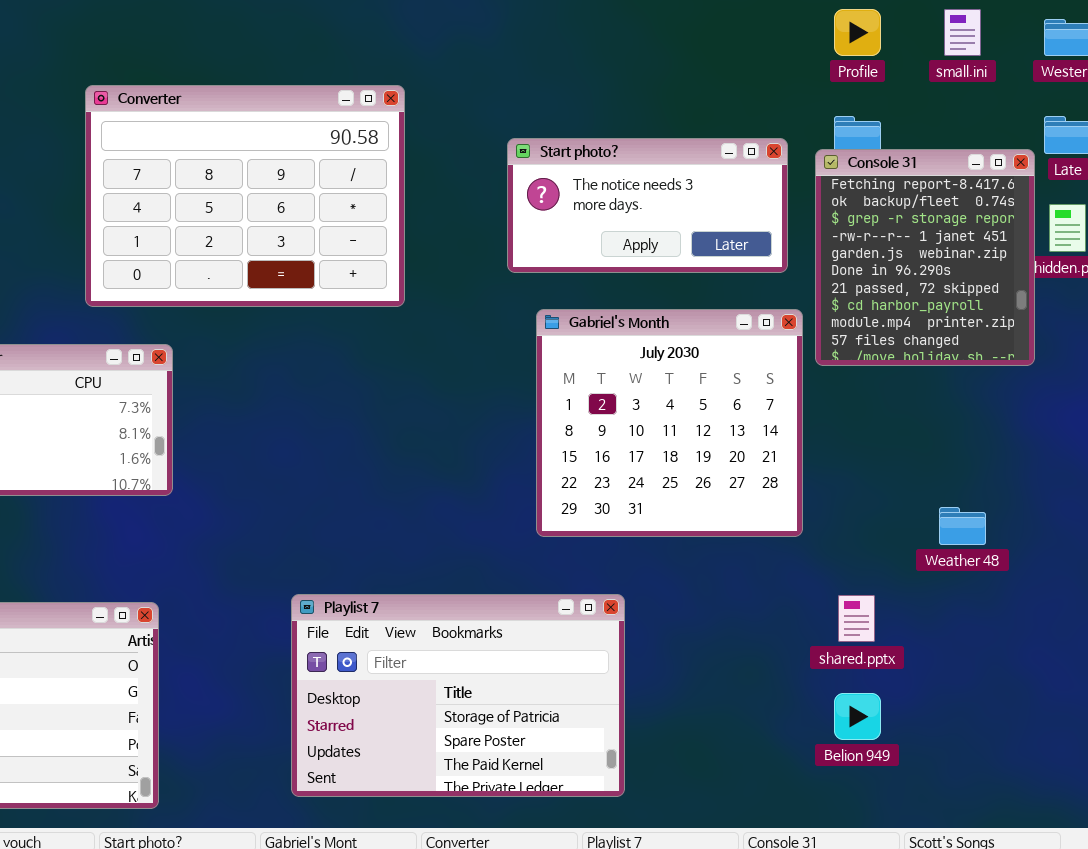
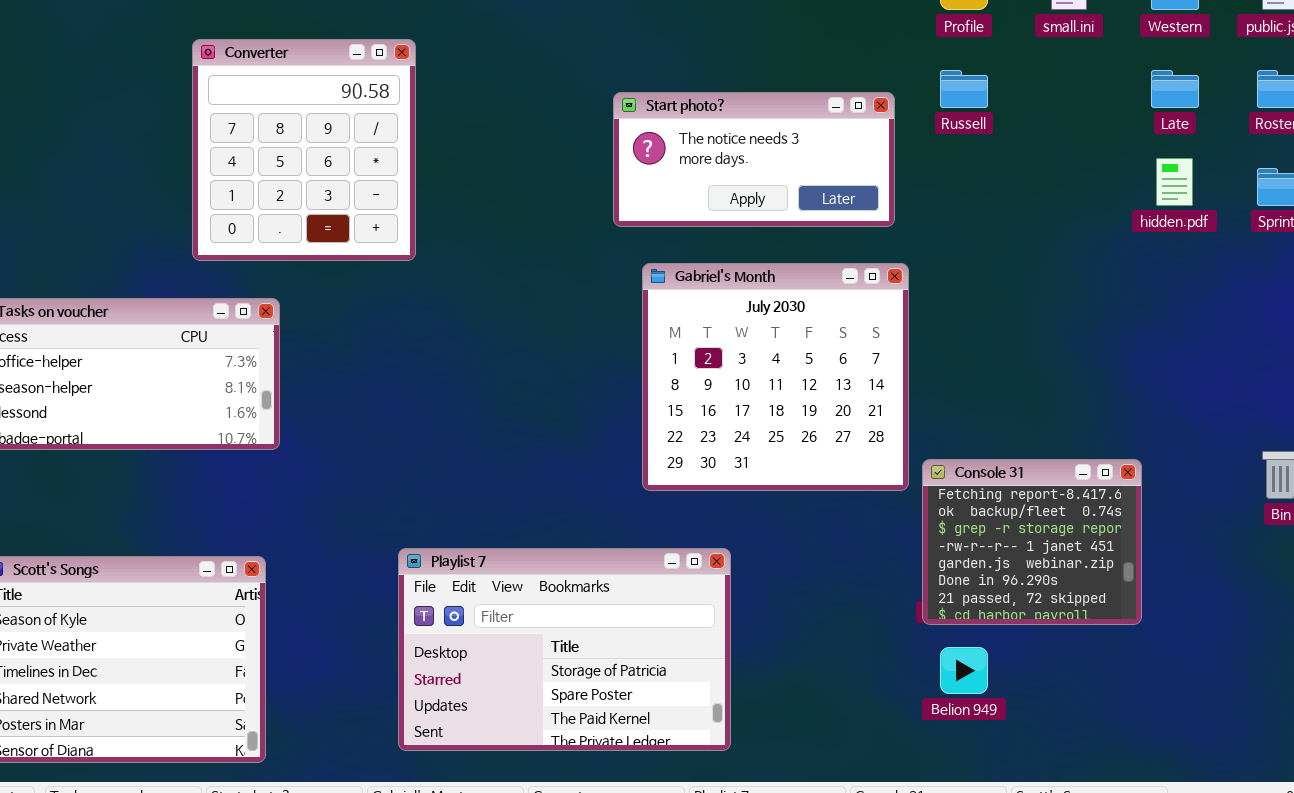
Converter: [85,85,405,307] -> [192,39,416,261], resized
Console 31: [815,149,1035,366] -> [922,459,1142,625], moved, resized

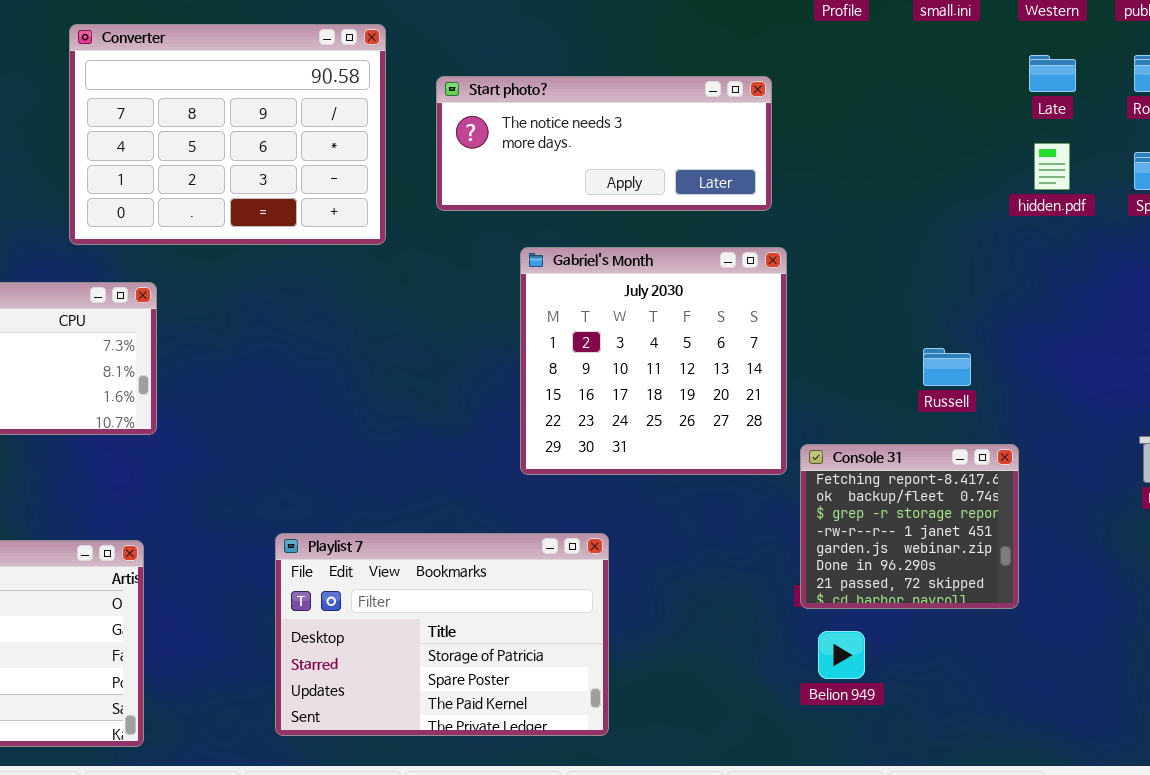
Converter: [192,39,416,261] -> [69,24,386,245], resized
Russell: [940,70,988,108] -> [923,348,971,386], moved
Start photo?: [613,92,895,227] -> [436,76,772,211], resized

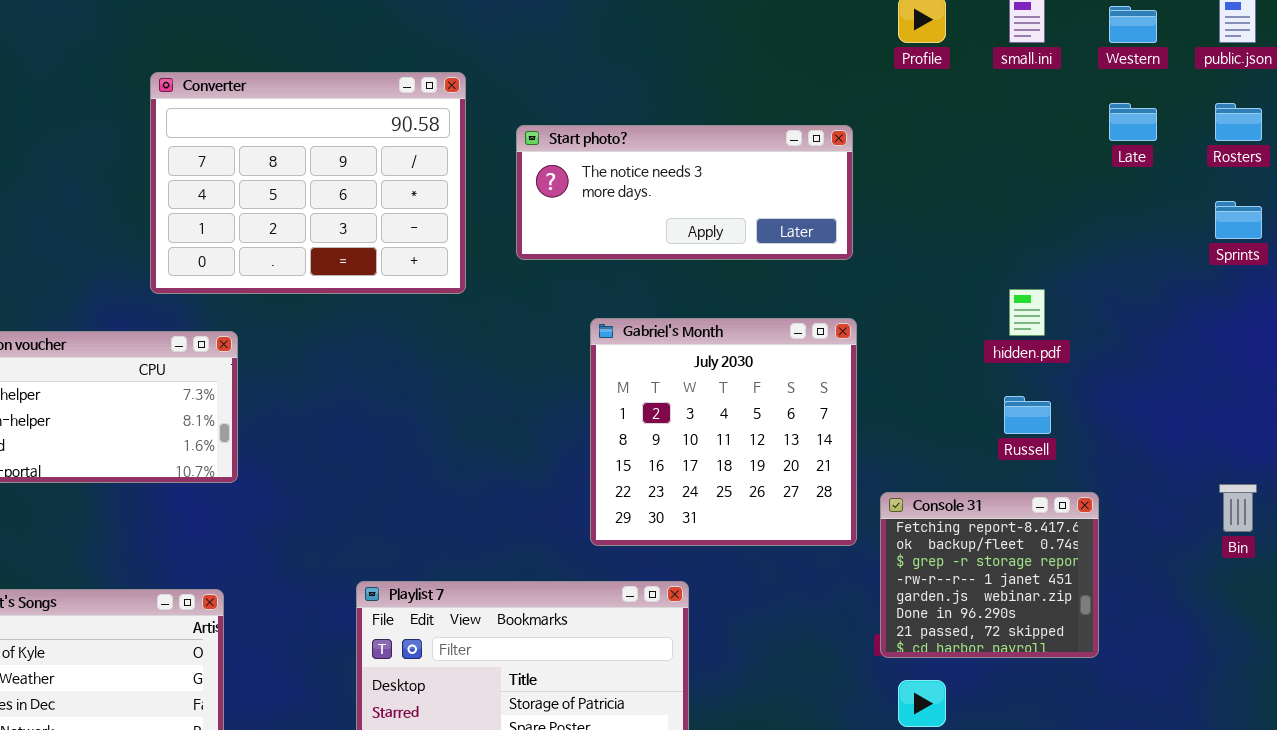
hidden.pdf: [1034,143,1070,190] -> [1009,289,1045,336], moved
Gabriel's Month: [520,247,787,475] -> [590,318,857,546], moved

